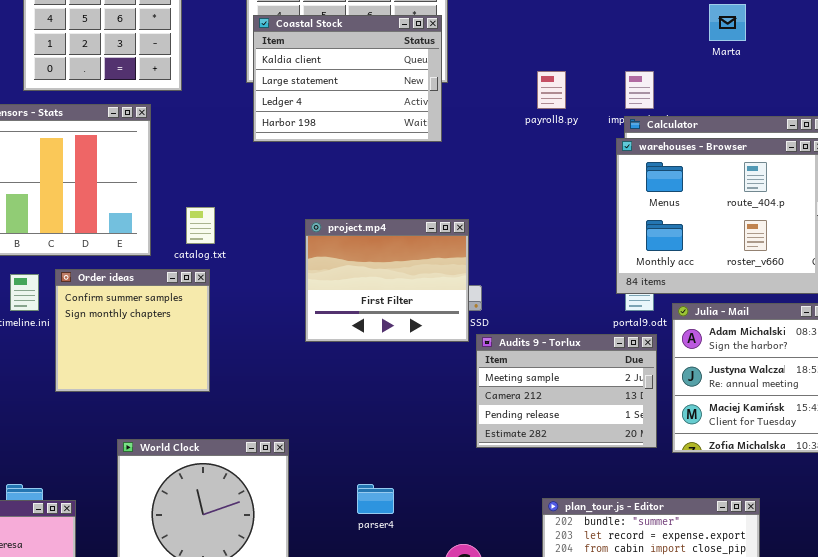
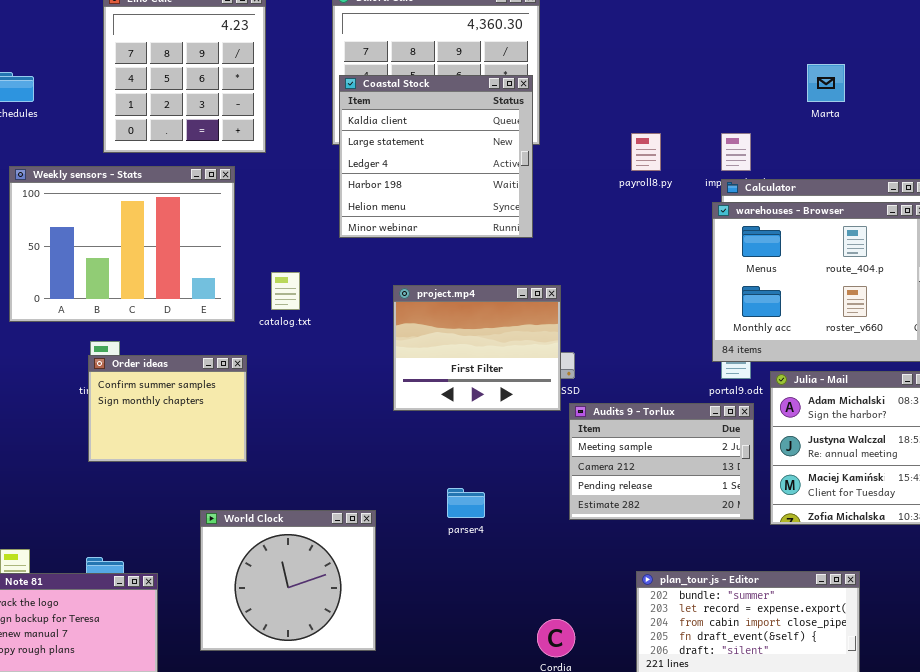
Coastal Stock: [253,15,442,142] -> [339,75,533,238], resized
Order ideas: [55,269,210,392] -> [88,355,247,462], moved, resized
parser4: [357,484,394,514] -> [447,488,485,518], moved

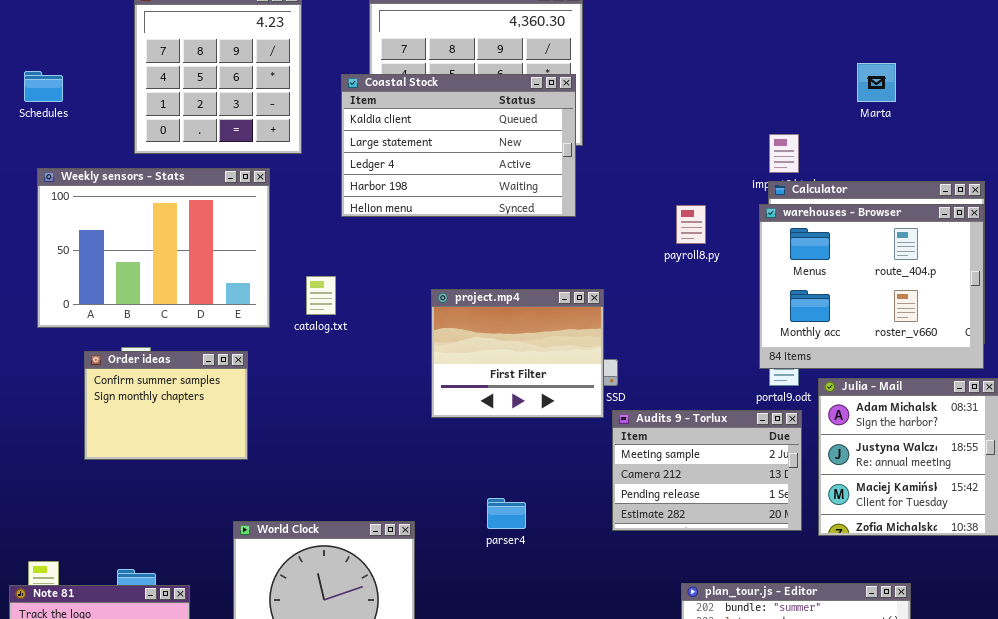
Coastal Stock: [339,75,533,238] -> [341,74,576,217], resized
payroll8.py: [631,133,661,171] -> [676,205,706,244], moved
Order ideas: [88,355,247,462] -> [84,351,248,460], moved

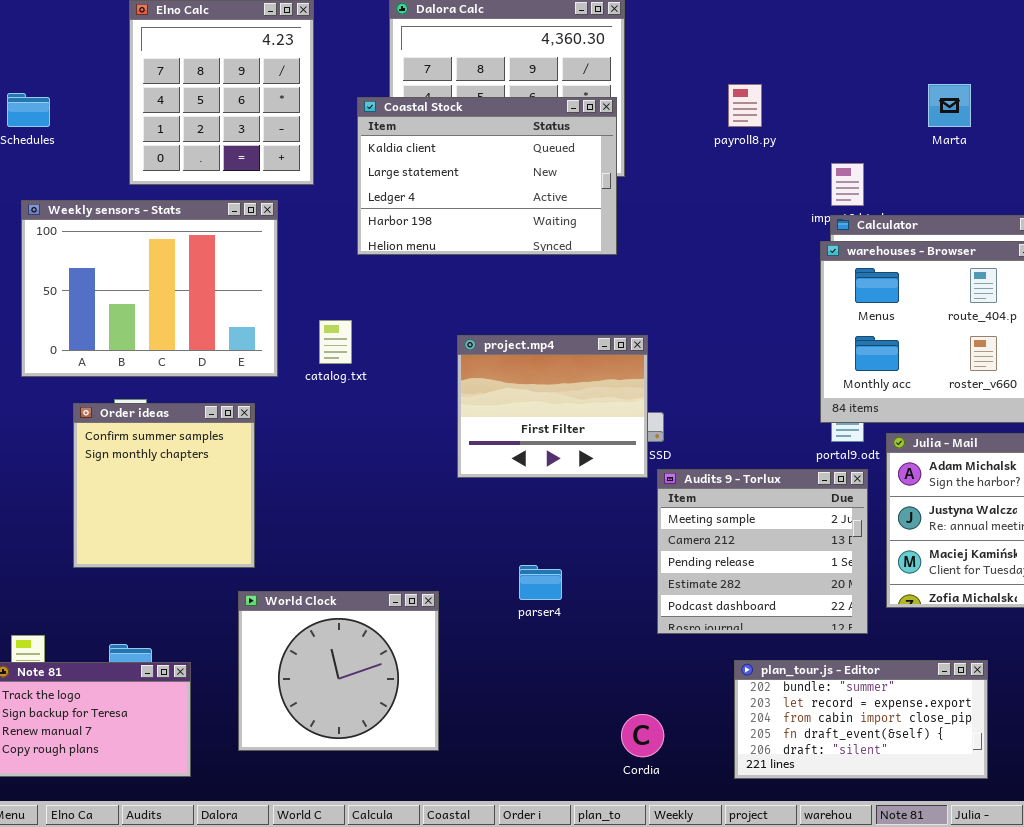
payroll8.py: [676,205,706,244] -> [728,84,762,127], moved
Order ideas: [84,351,248,460] -> [73,403,255,568], resized
Audits 9 - Torlux: [612,410,802,531] -> [657,469,868,634], resized

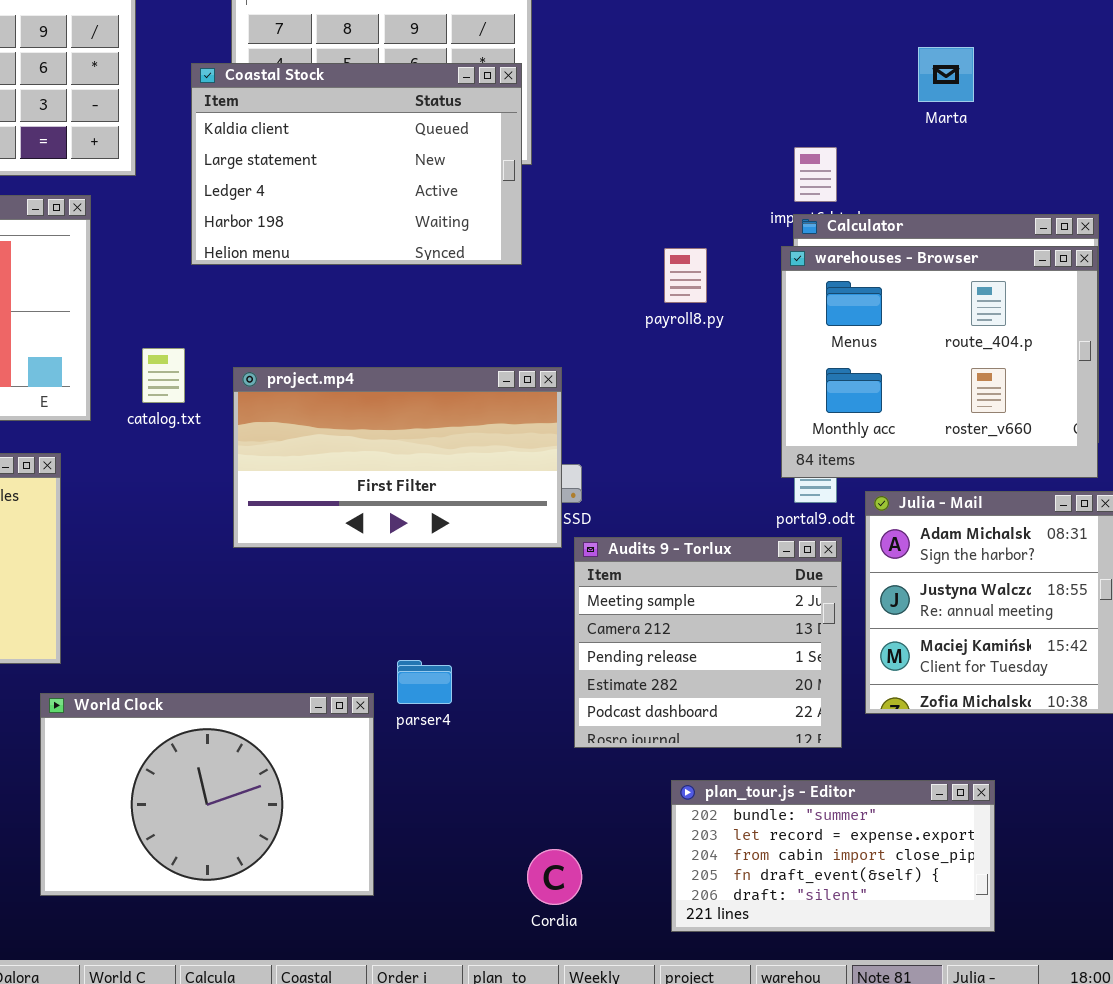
payroll8.py: [728,84,762,127] -> [664,248,707,303], moved
project.mp4: [457,335,648,478] -> [233,367,562,548], resized
World Clock: [238,591,439,751] -> [40,693,374,896], resized

